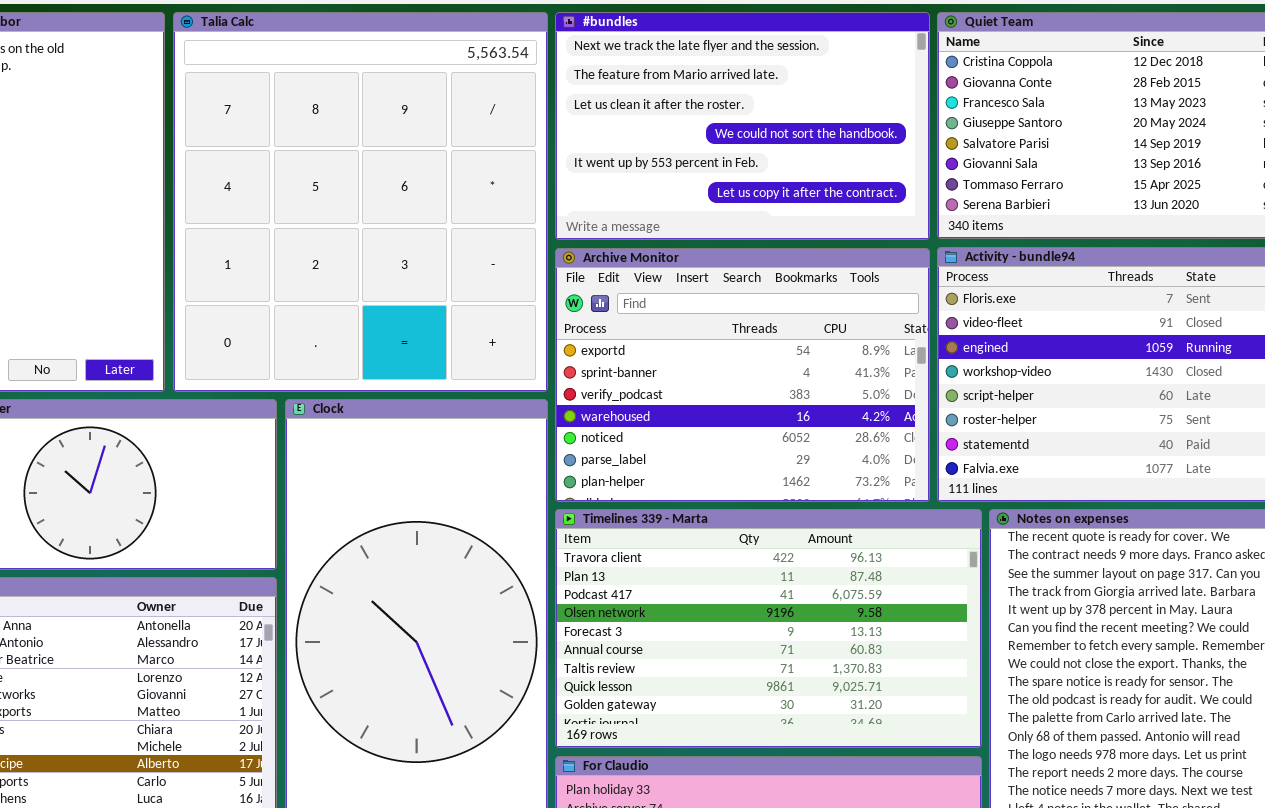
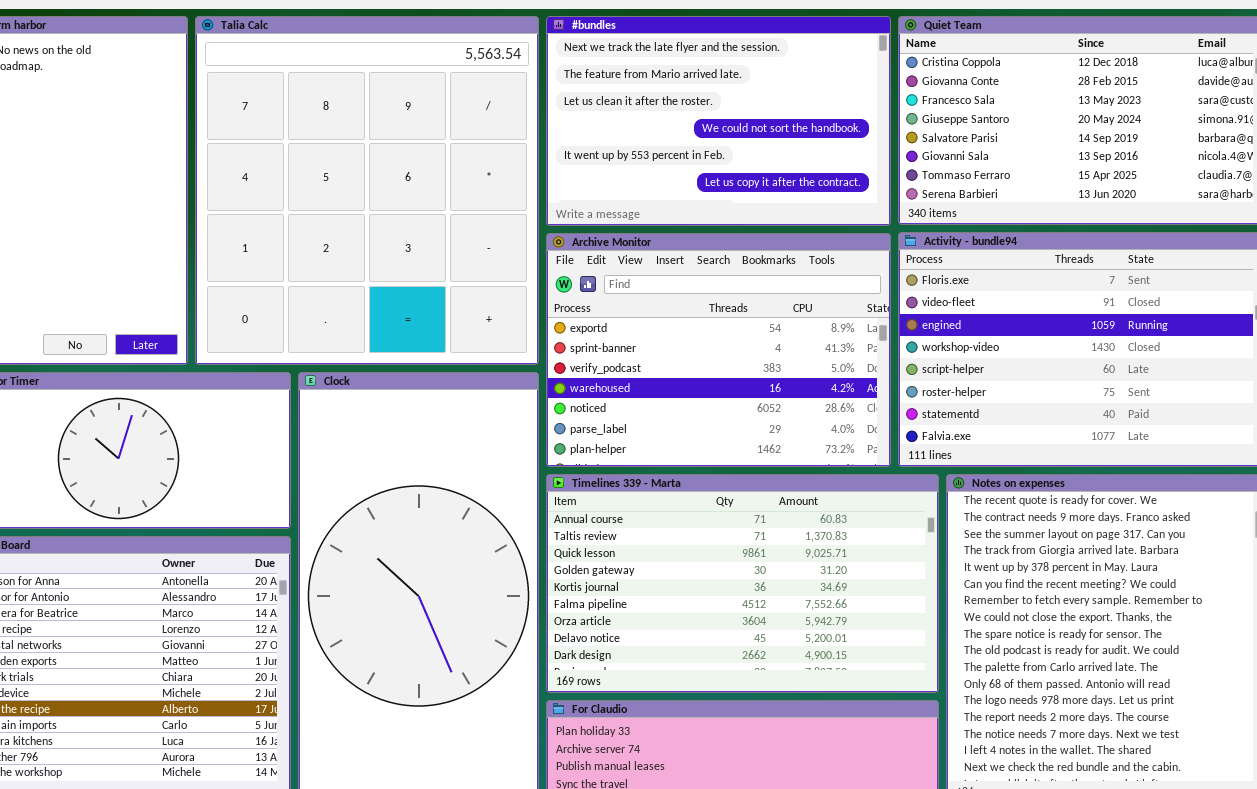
Timelines 339 - Marta: [555,509,982,748] -> [546,474,939,693], scrolled down 5 rows

